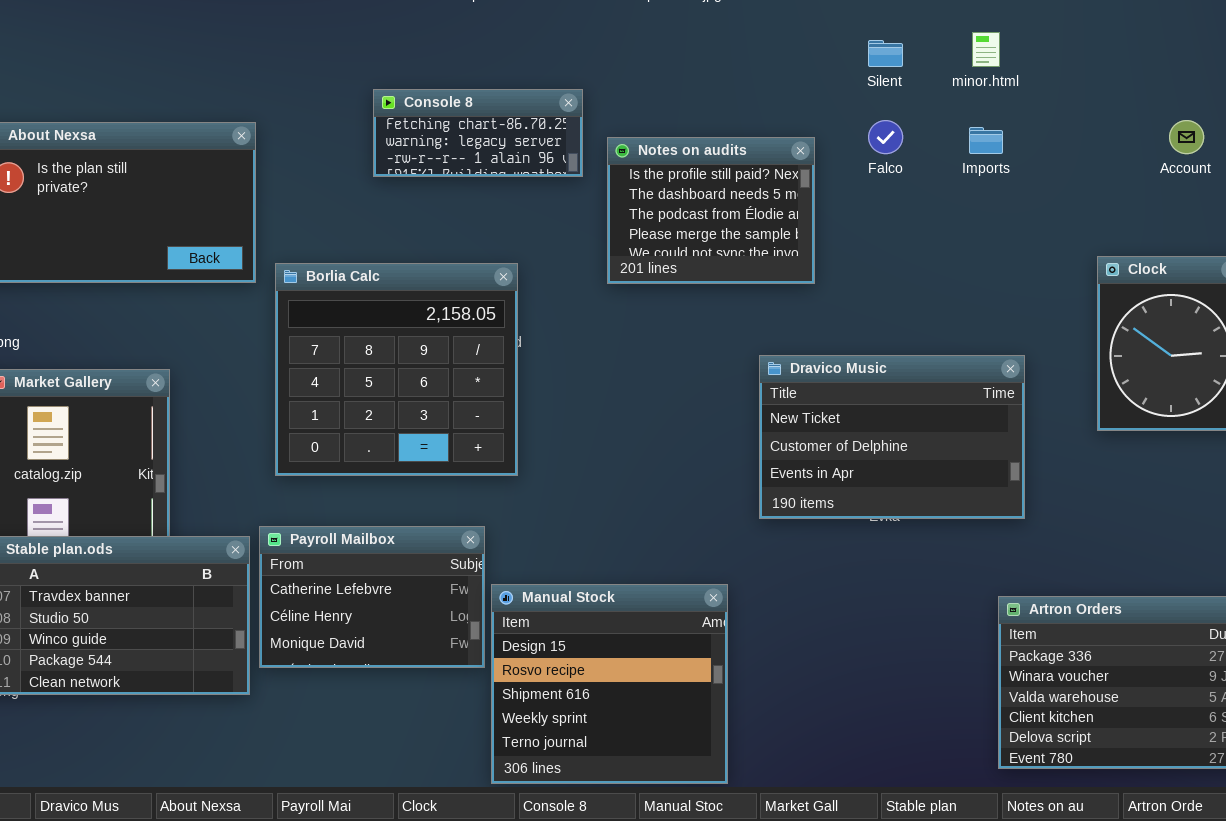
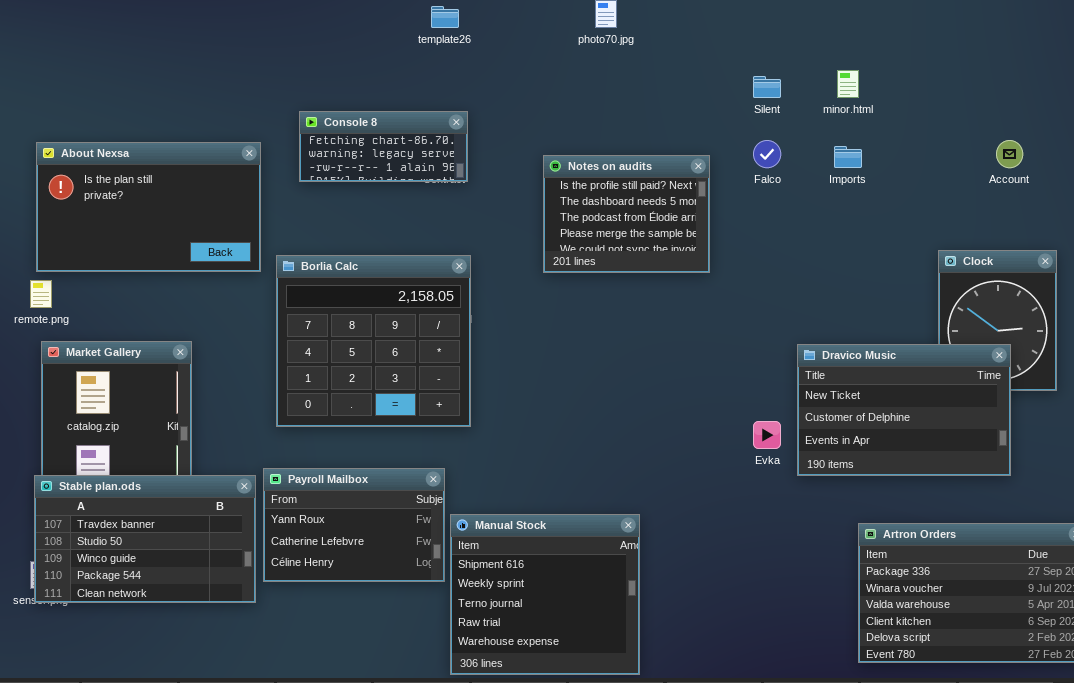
Console 8: [373,89,583,177] -> [299,111,468,182], moved
Dravico Music: [759,355,1025,519] -> [797,344,1011,476], moved
Payroll Mailbox: [259,526,485,668] -> [263,468,445,582], scrolled up 1 row
Manual Stock: [491,584,728,784] -> [450,514,640,675], scrolled down 2 rows

